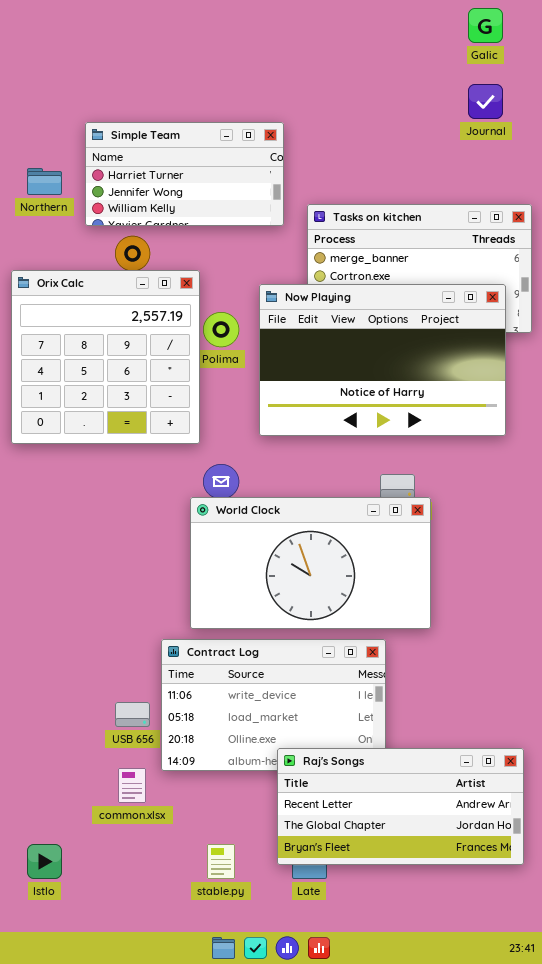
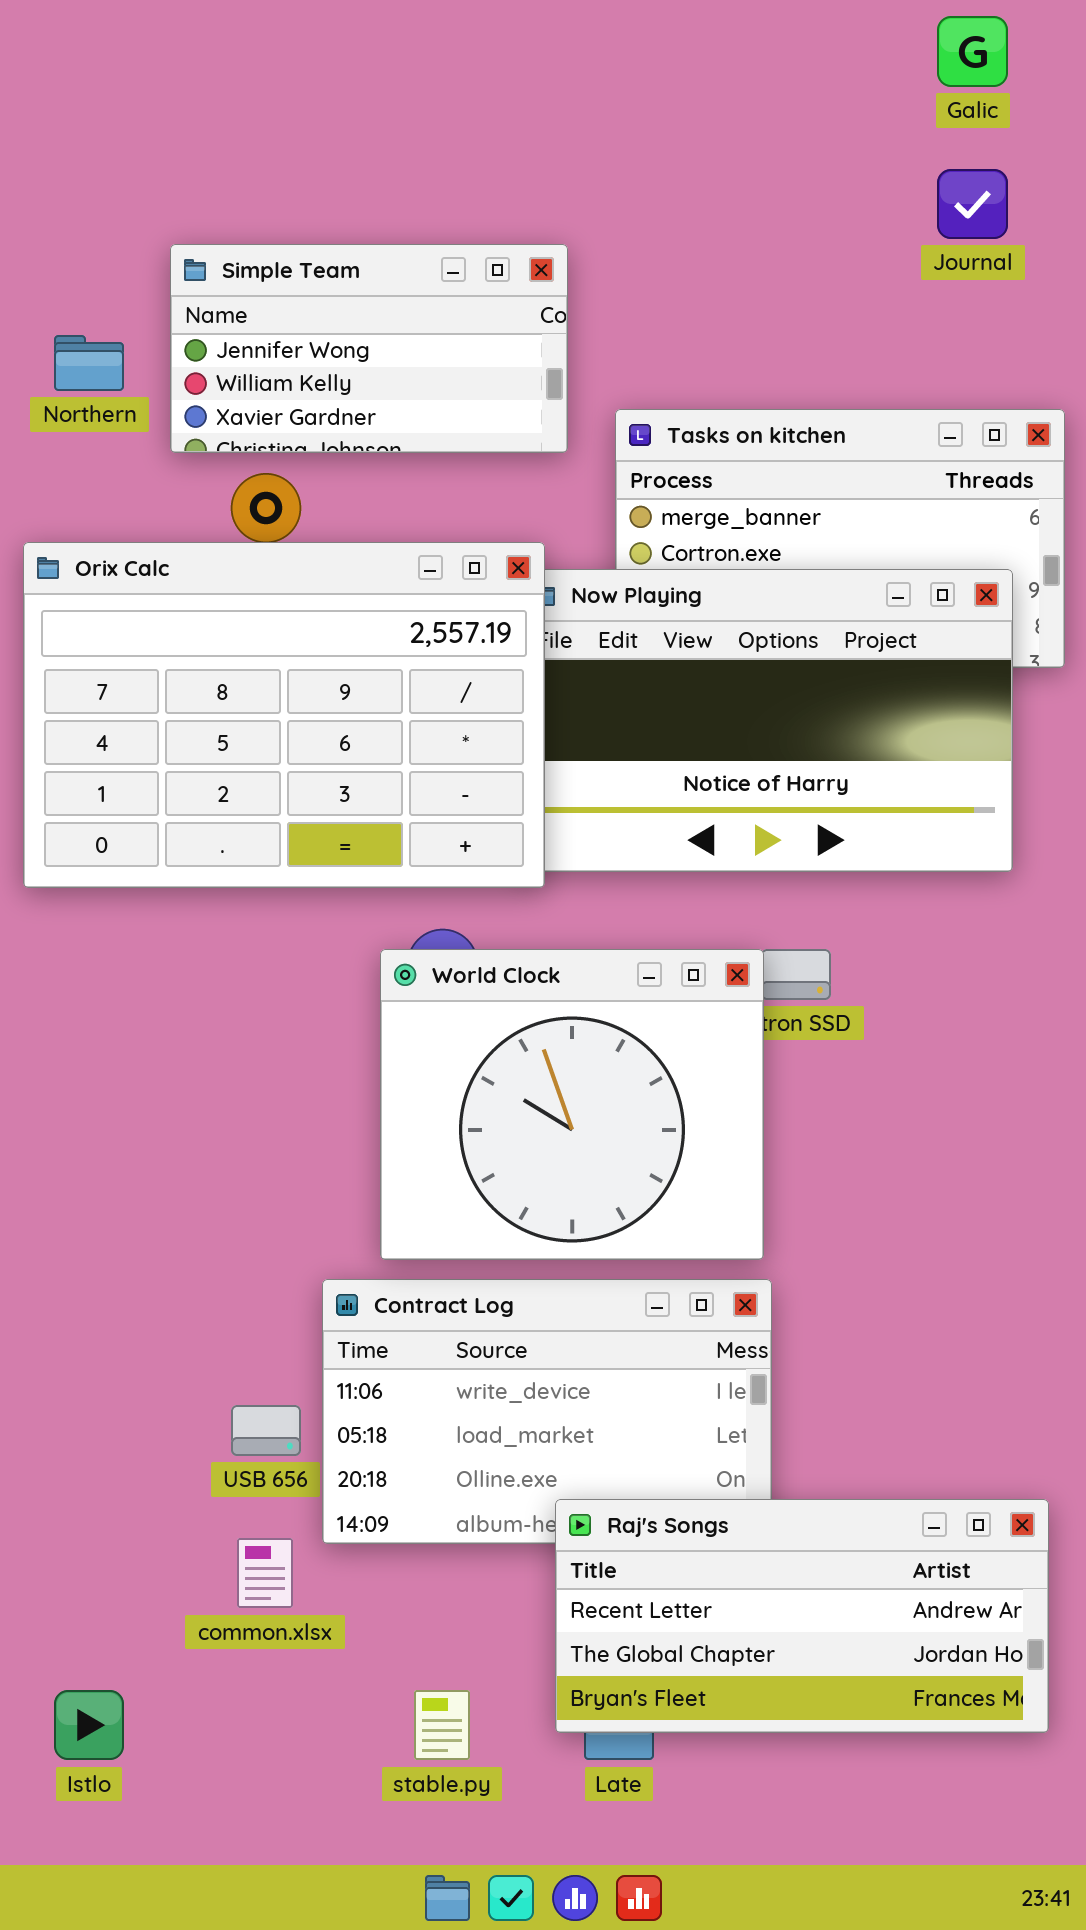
Simple Team: [85,122,284,226] -> [170,244,568,453], scrolled down 1 row
Orix Calc: [11,270,200,444] -> [23,542,545,888], resized
World Clock: [190,497,431,629] -> [380,949,764,1260], resized

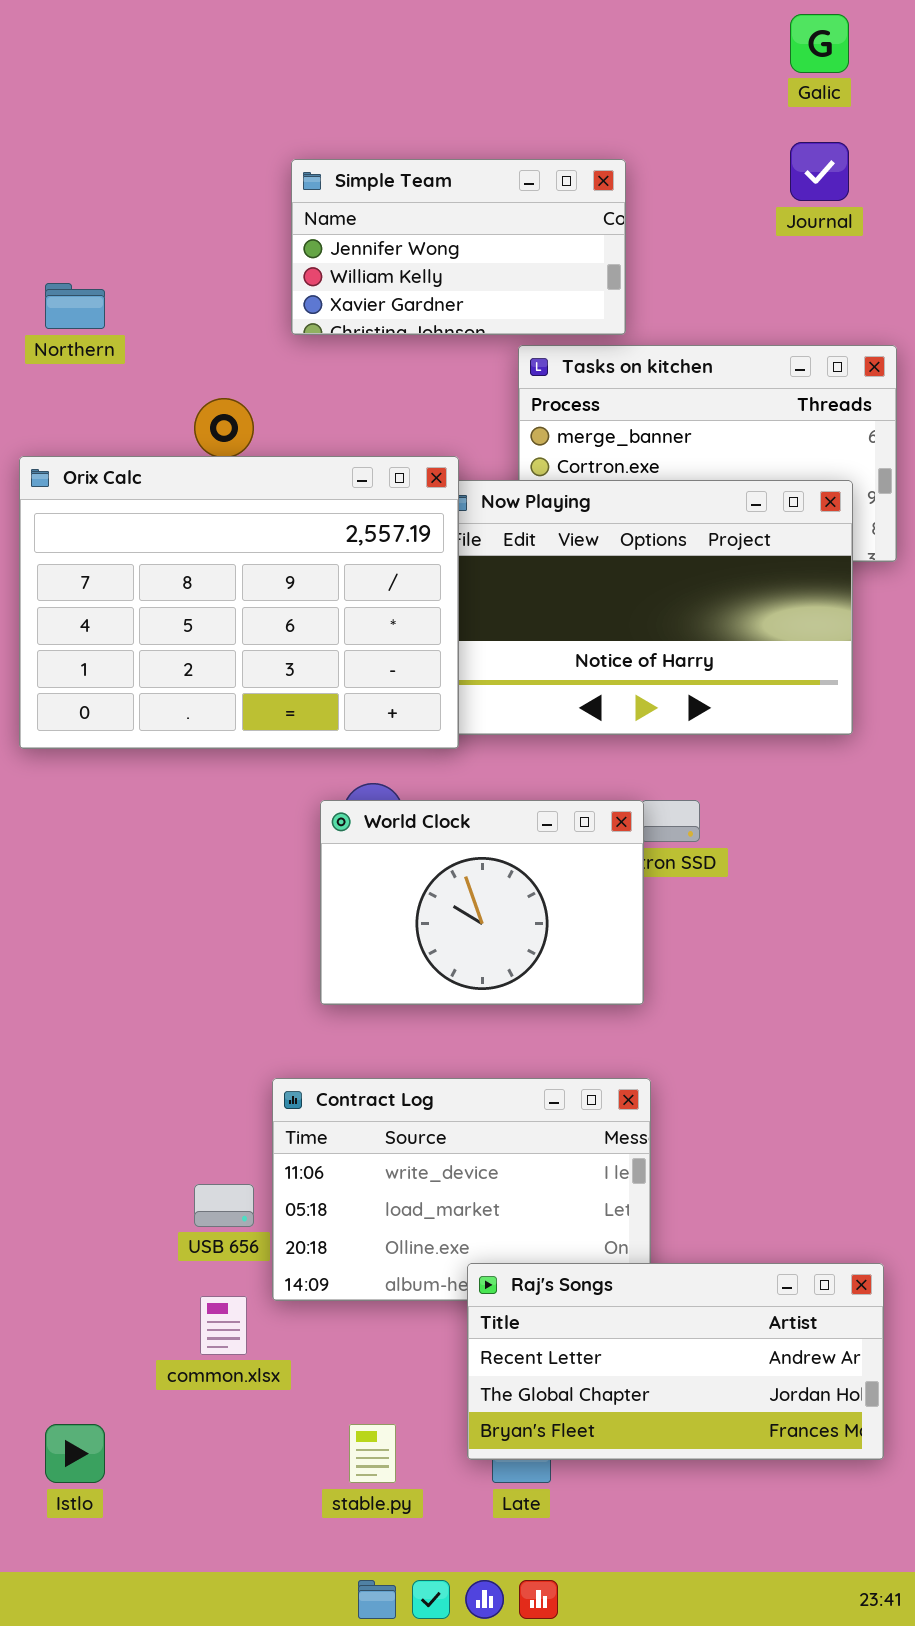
Simple Team: [170,244,568,453] -> [291,159,626,335], moved
World Clock: [380,949,764,1260] -> [320,800,644,1005], resized

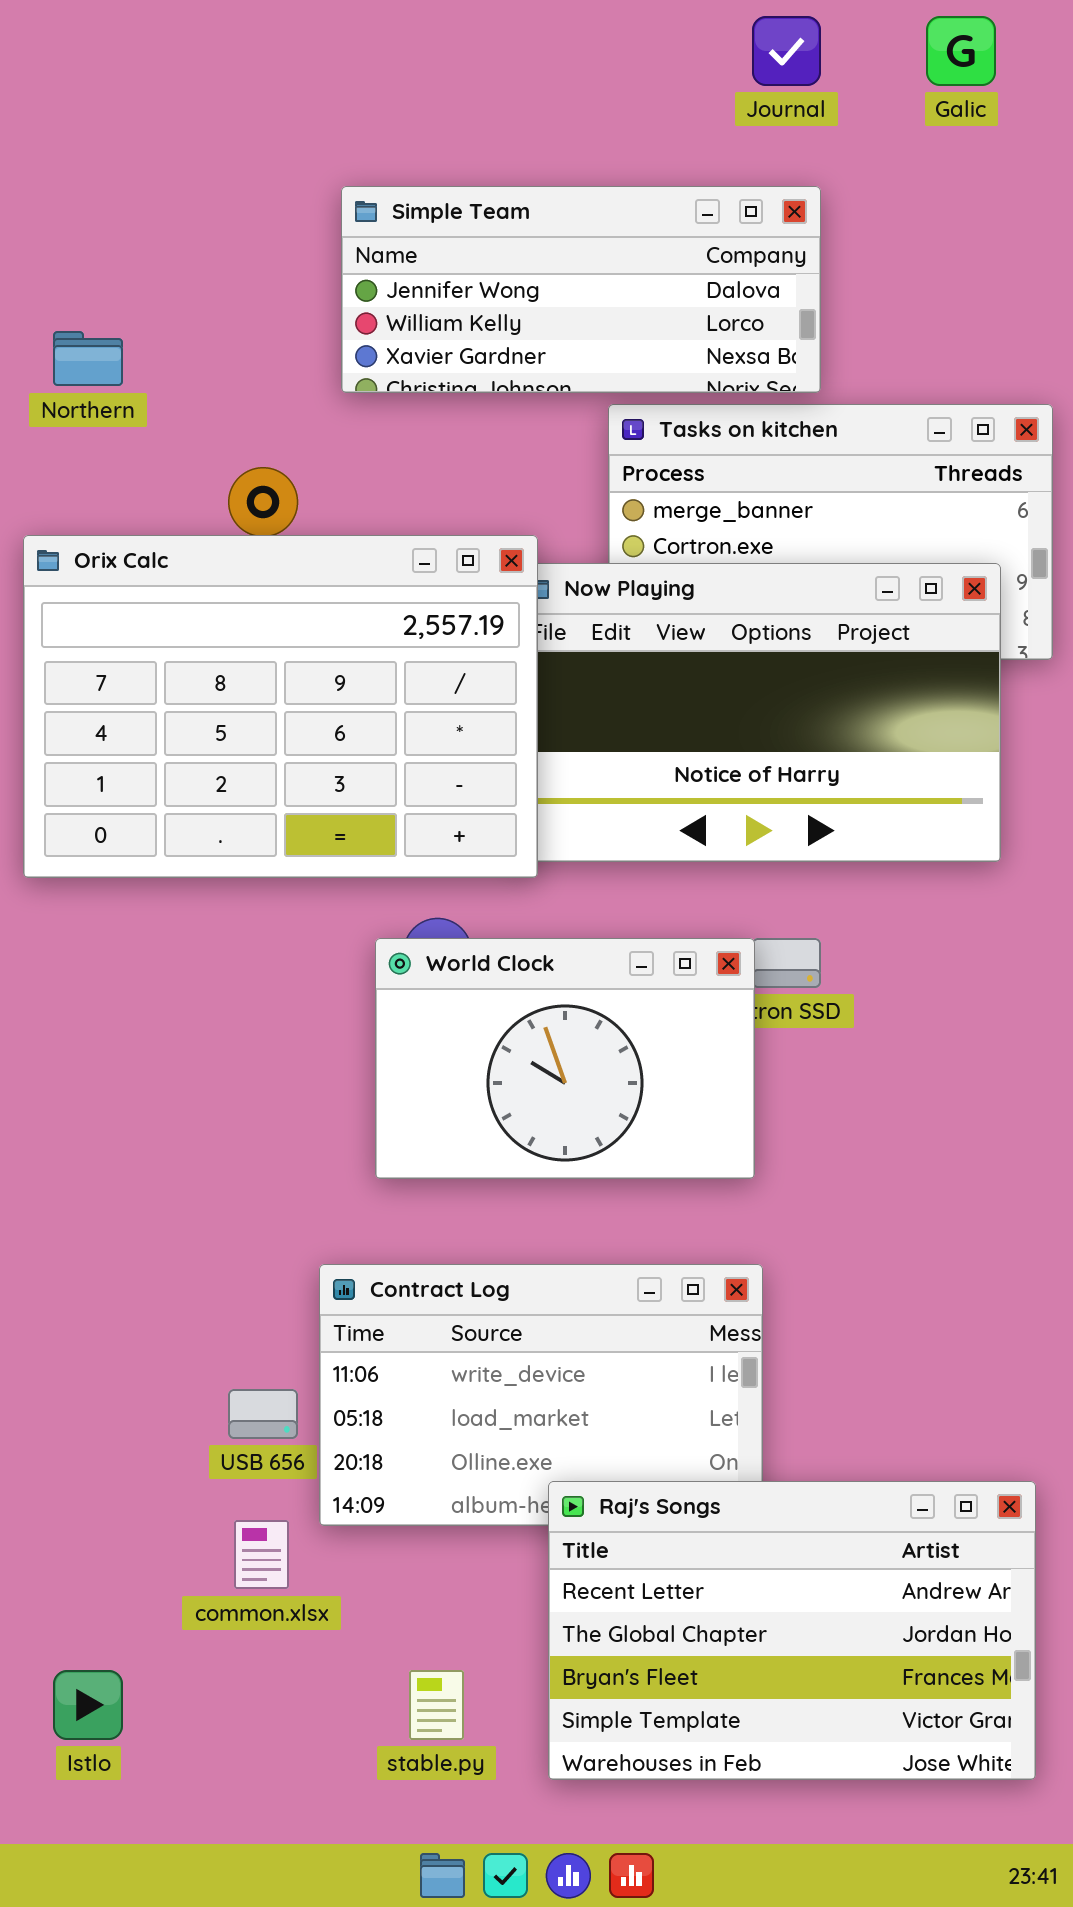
Journal: [790,142,849,201] -> [752,16,821,86], moved
Simple Team: [291,159,626,335] -> [341,186,821,393], resized
Raj's Songs: [467,1263,884,1460] -> [548,1481,1036,1780], resized

